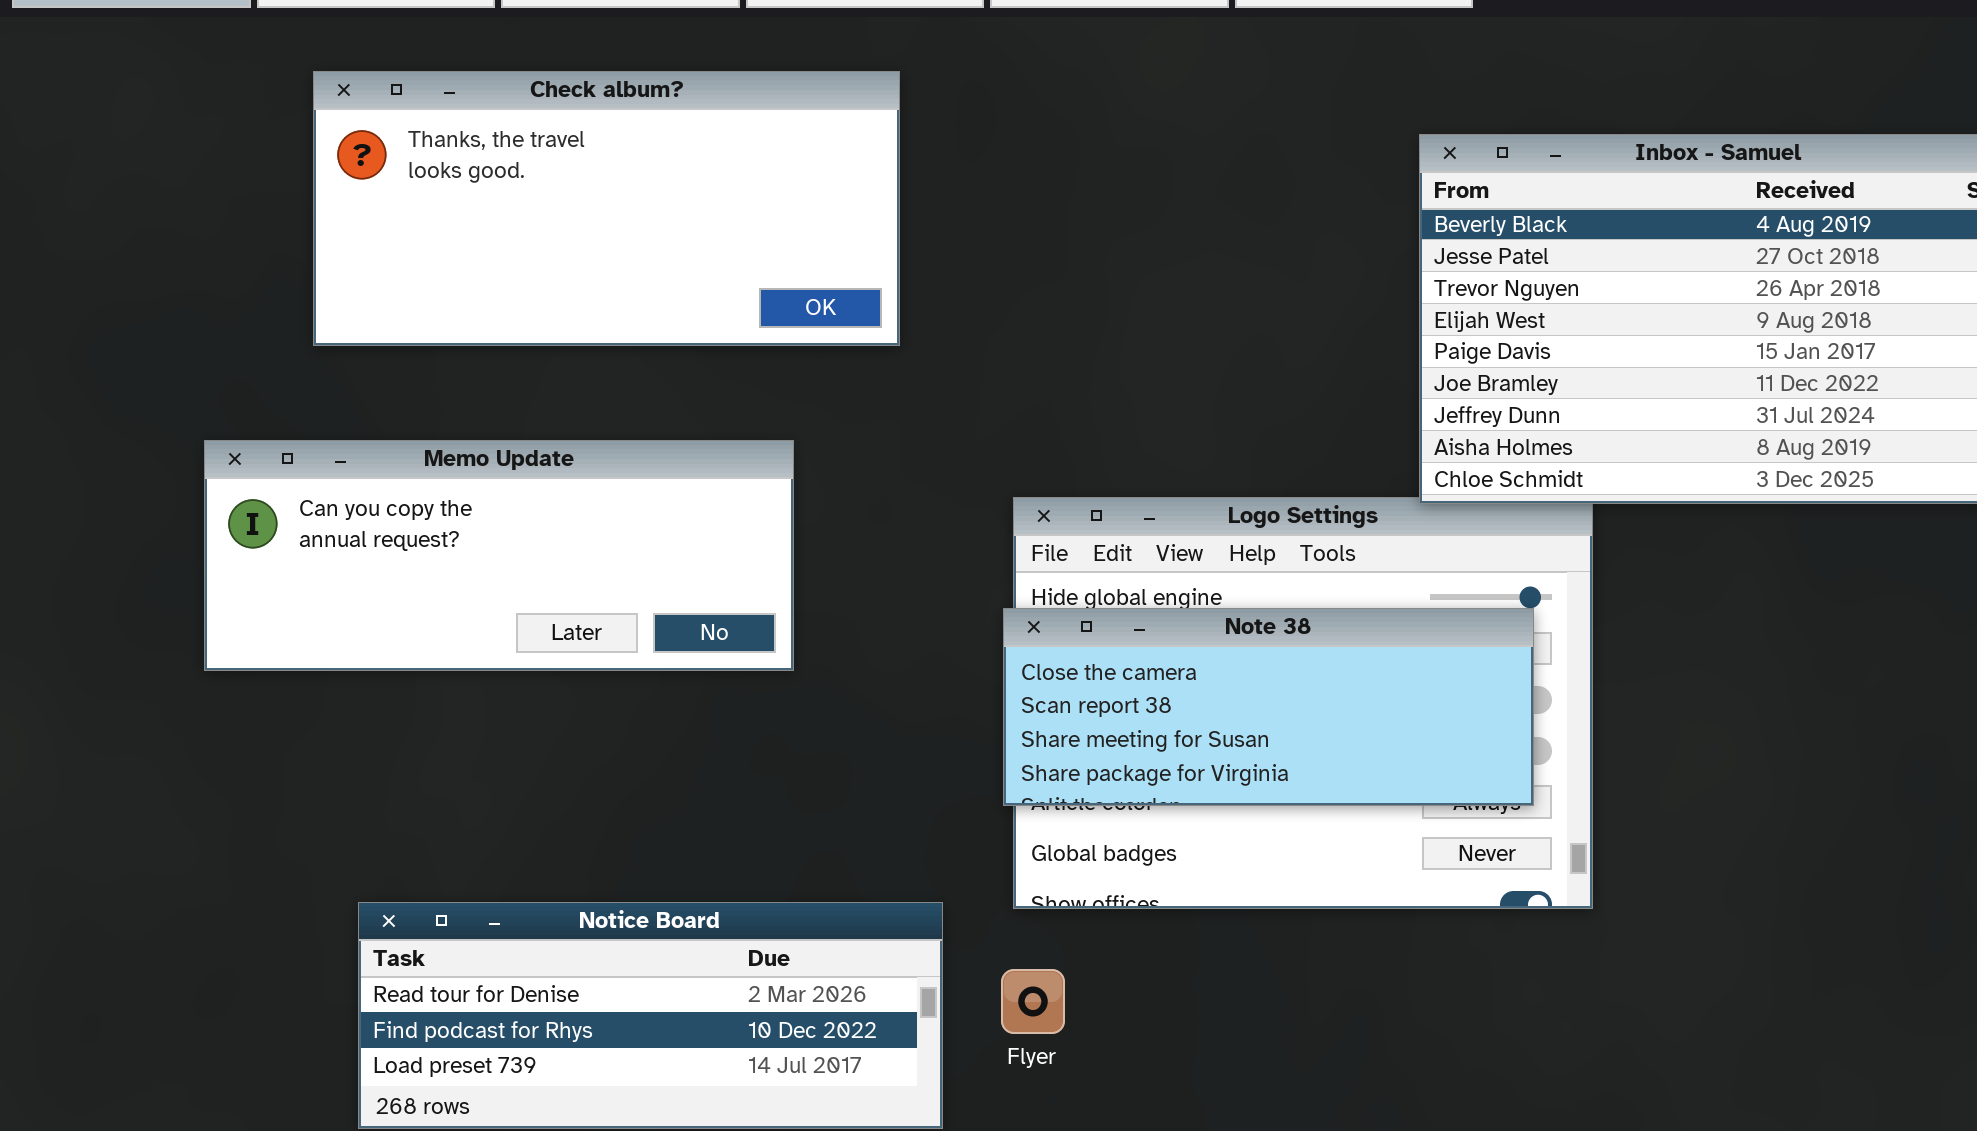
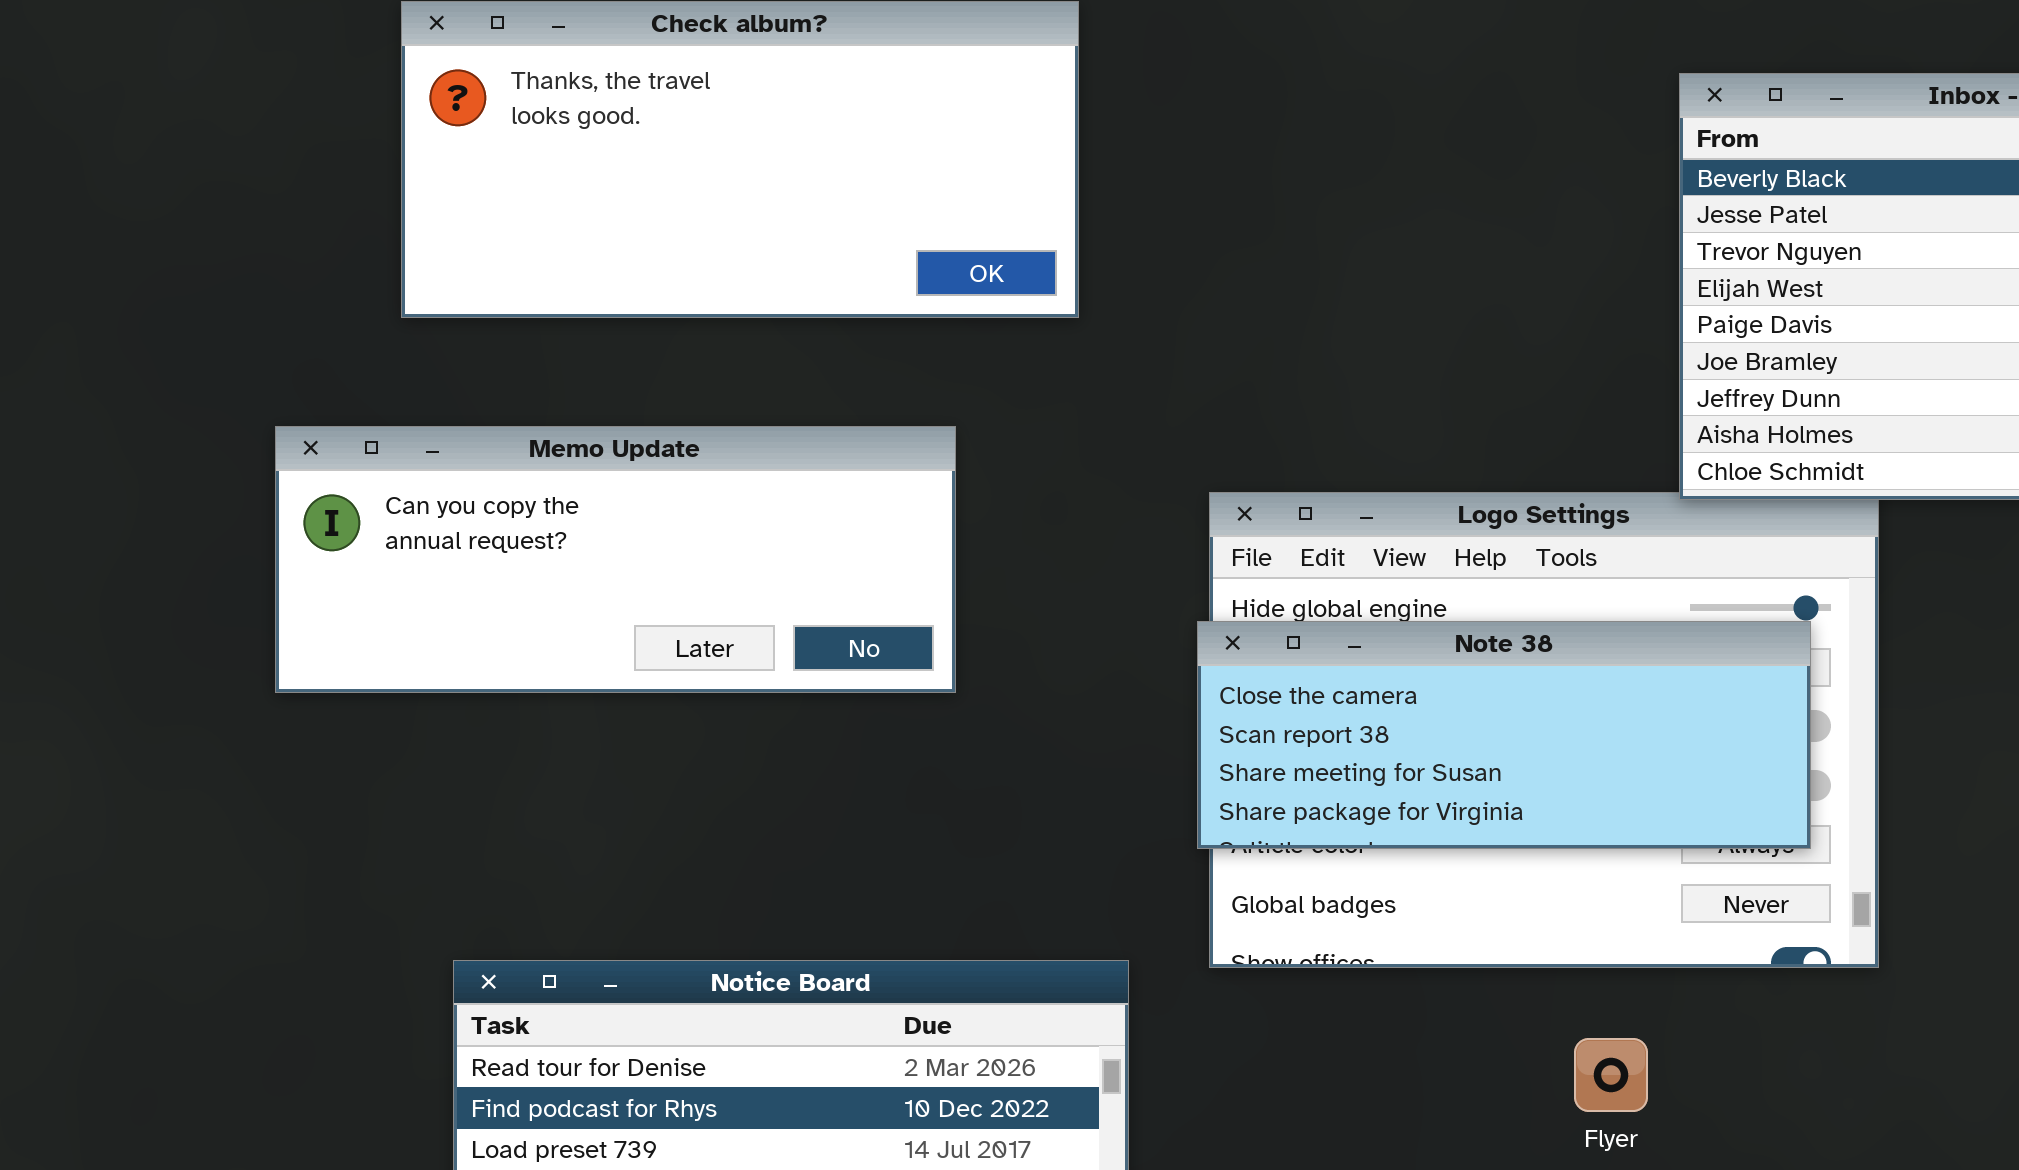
Flyer: [1001,969,1065,1034] -> [1574,1038,1648,1112], moved

